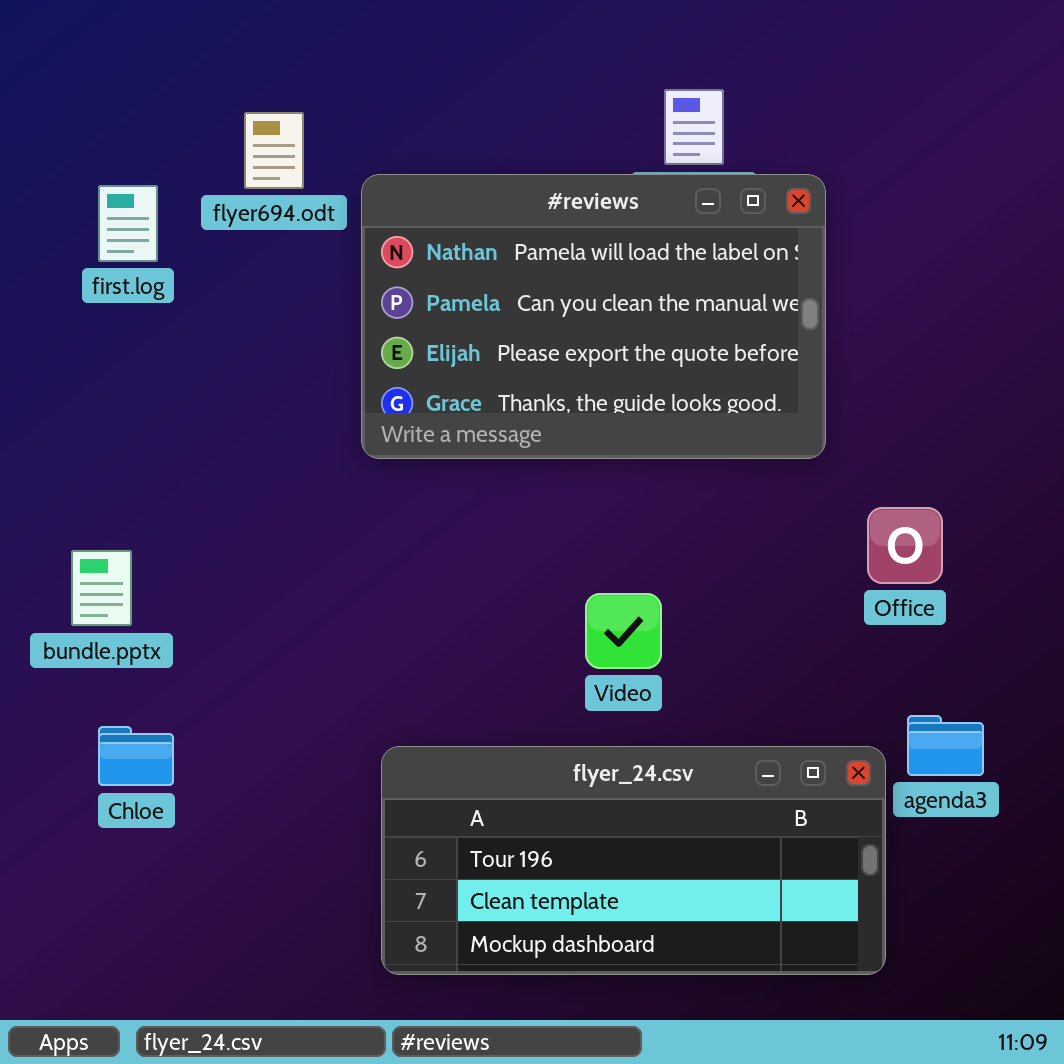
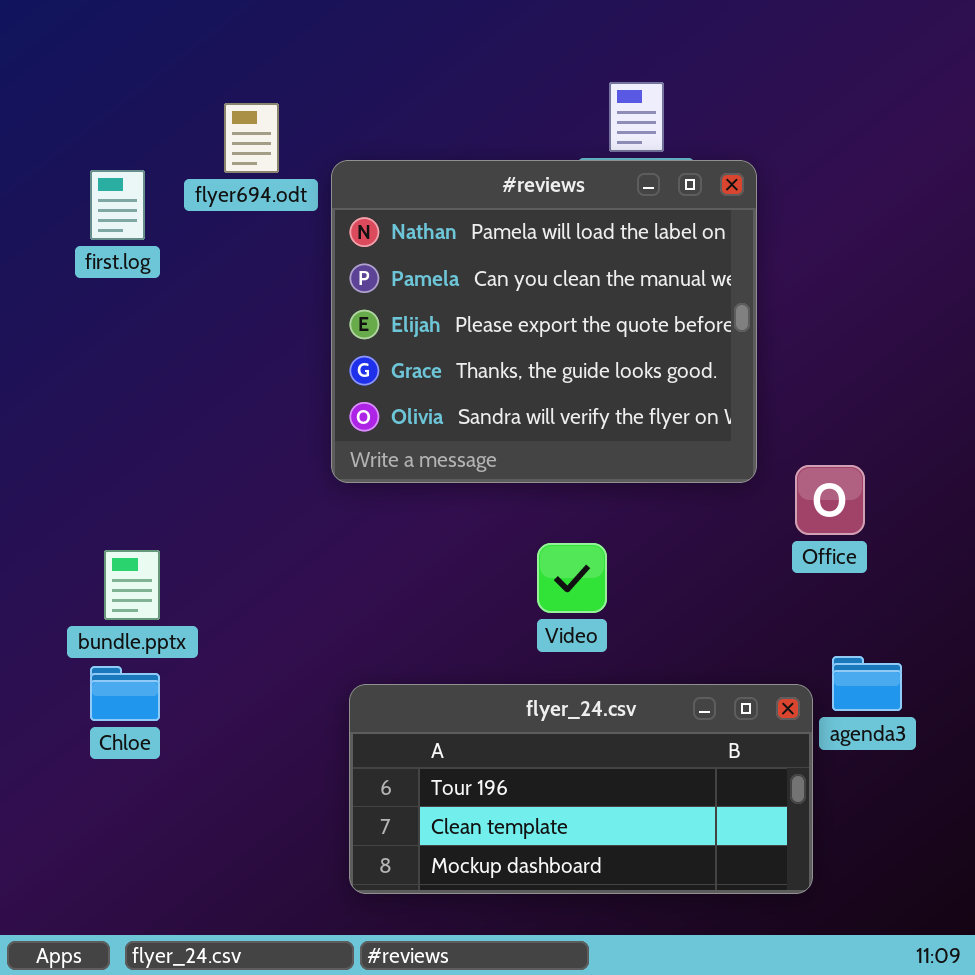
#reviews: [361,174,826,459] -> [331,160,757,483], resized
bundle.pptx: [71,550,132,626] -> [104,550,160,620], moved

